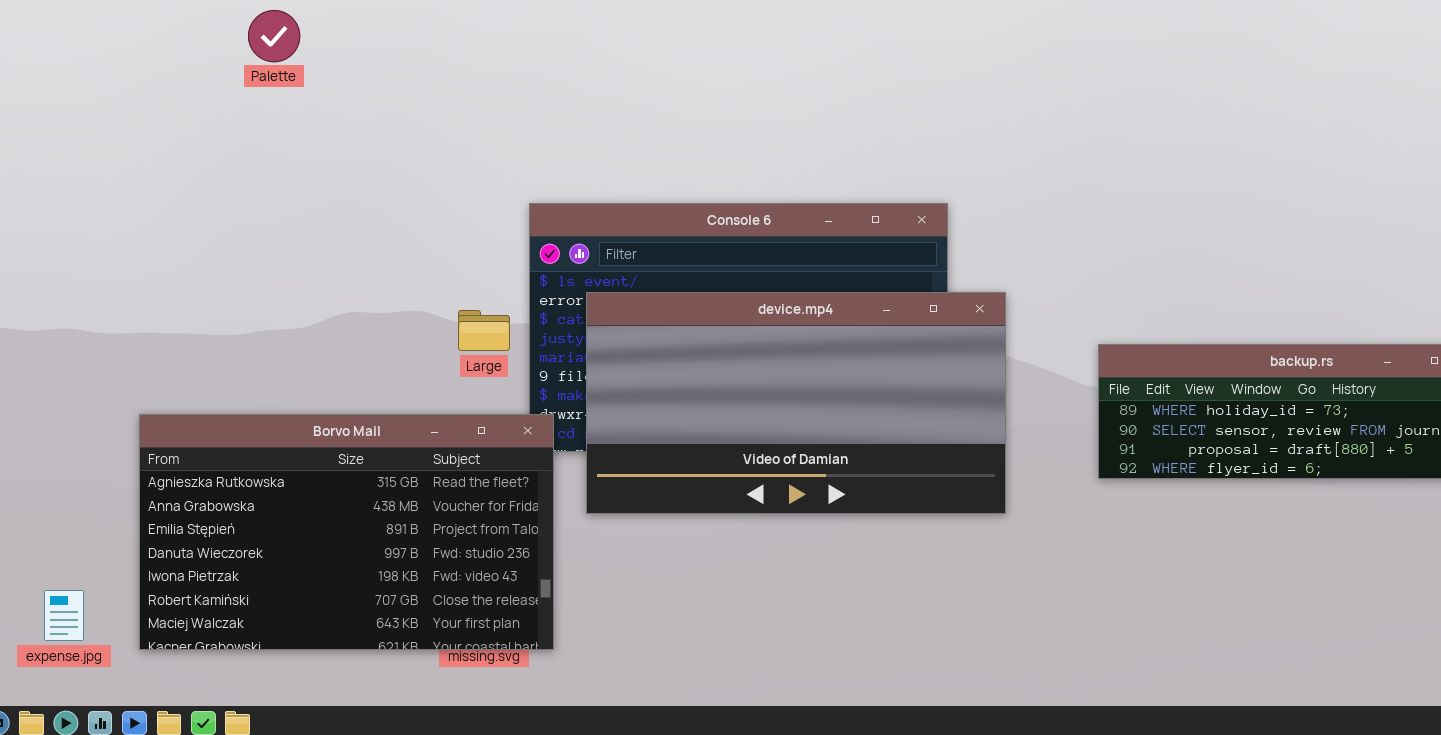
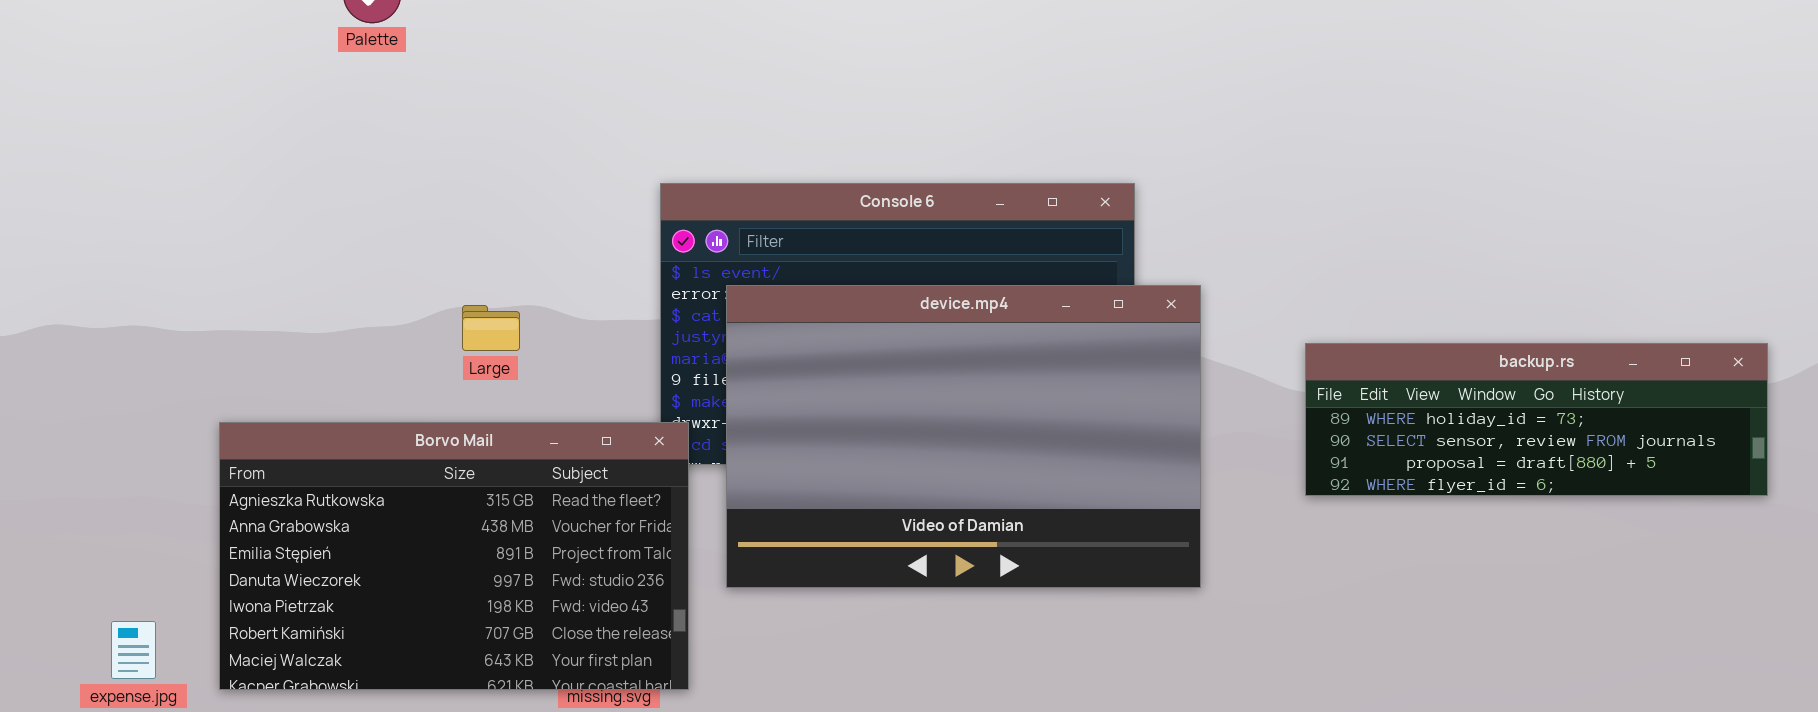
device.mp4: [586,292,1006,514] -> [726,285,1201,588], resized
Large: [458,310,510,351] -> [462,305,520,351], moved

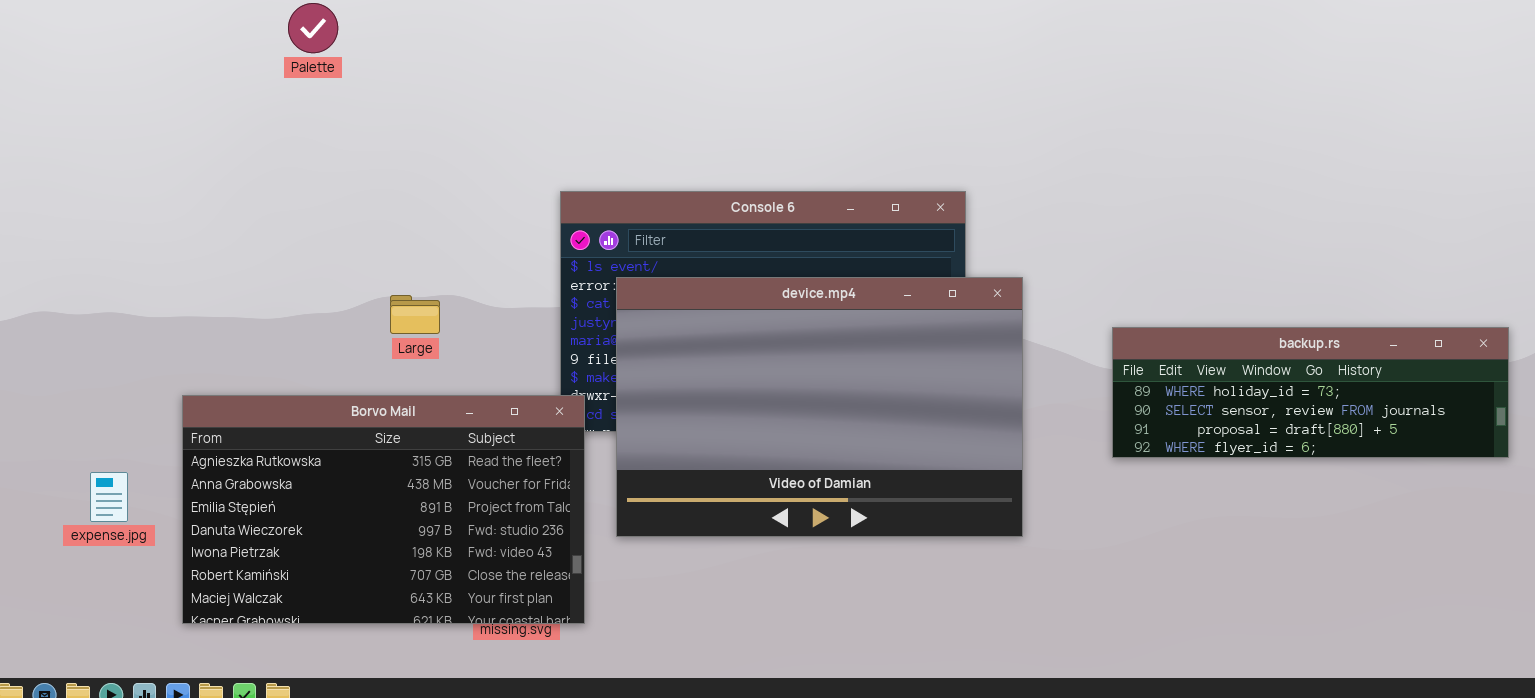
expense.jpg: [111,621,156,679] -> [90,472,128,522], moved

